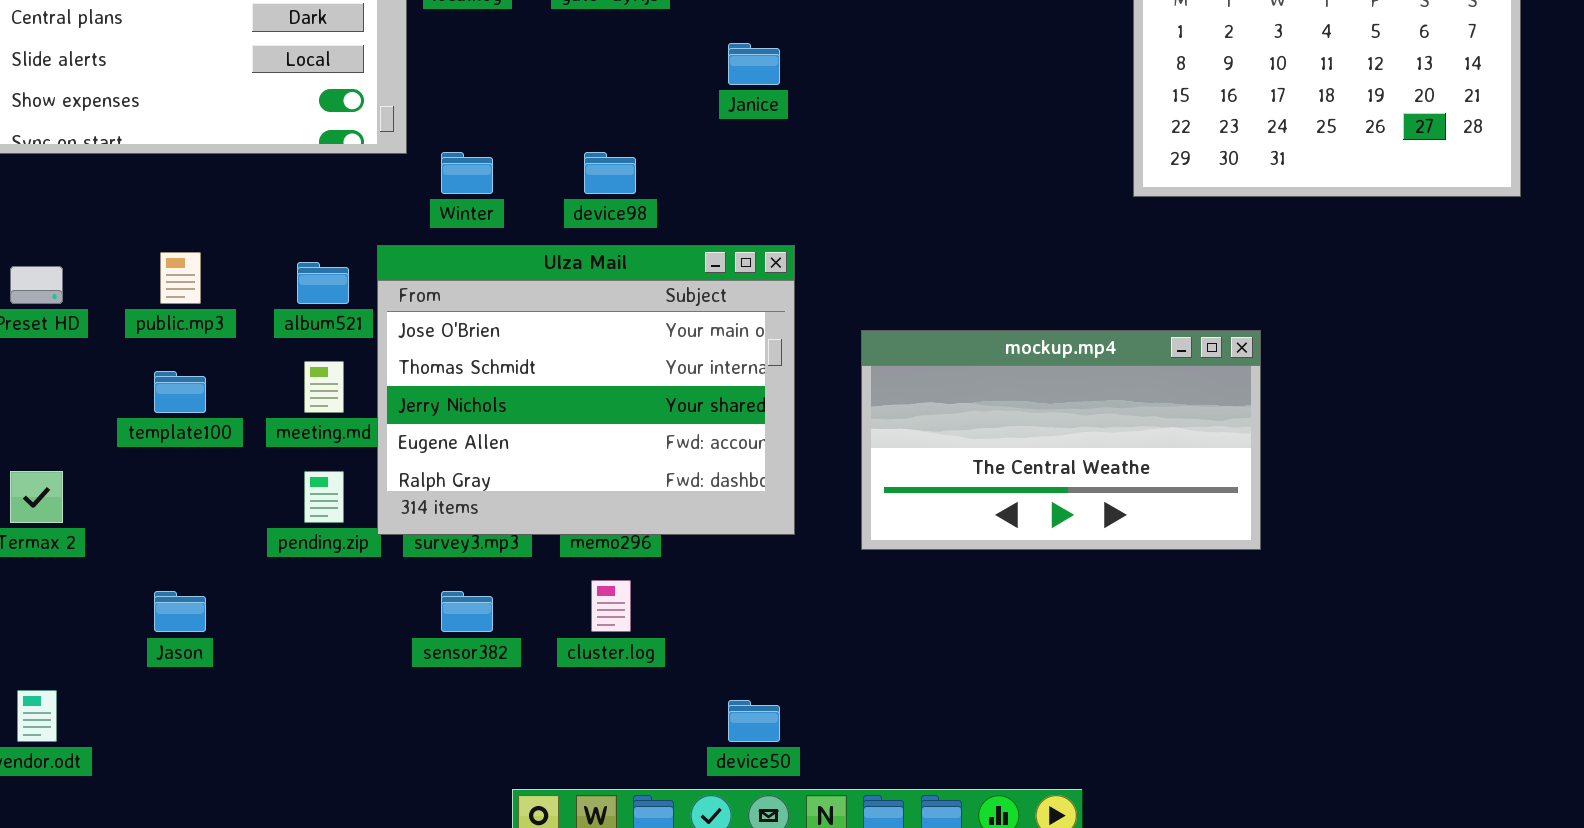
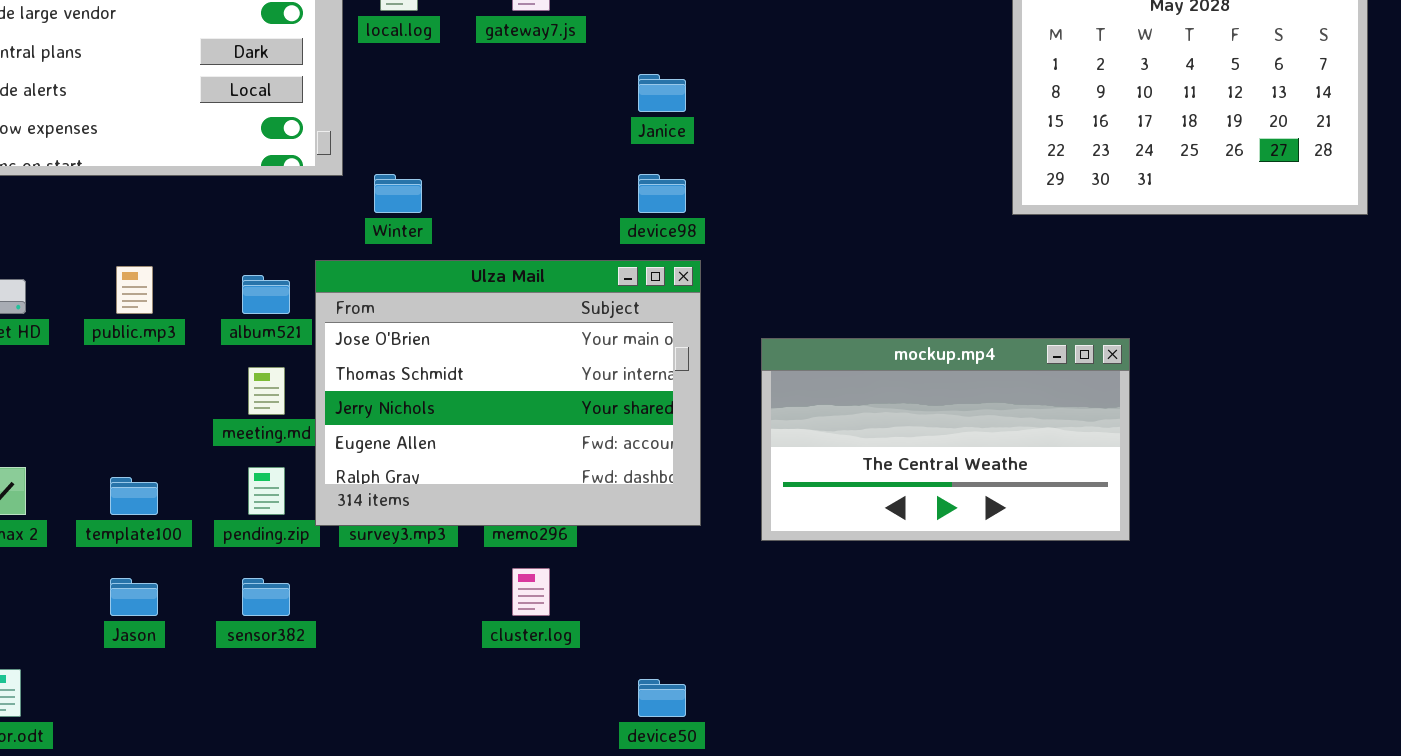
device98: [584,152,636,194] -> [638,174,686,213], moved
template100: [154,371,206,413] -> [110,477,158,515], moved
sensor382: [441,591,493,632] -> [242,578,290,616], moved

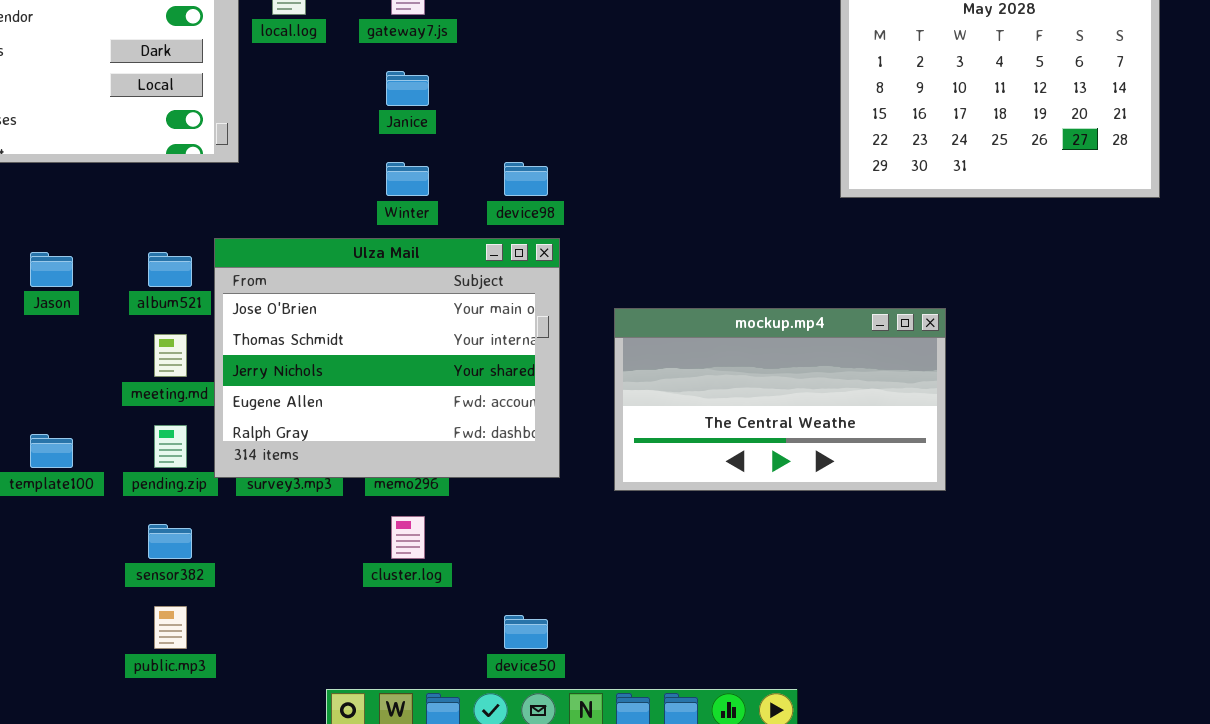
Janice: [638,74,686,112] -> [386,71,429,106], moved
Winter: [374,174,422,213] -> [386,162,429,196], moved
public.mp3: [116,266,153,314] -> [154,606,187,649], moved
Jason: [110,578,158,616] -> [30,252,73,287], moved

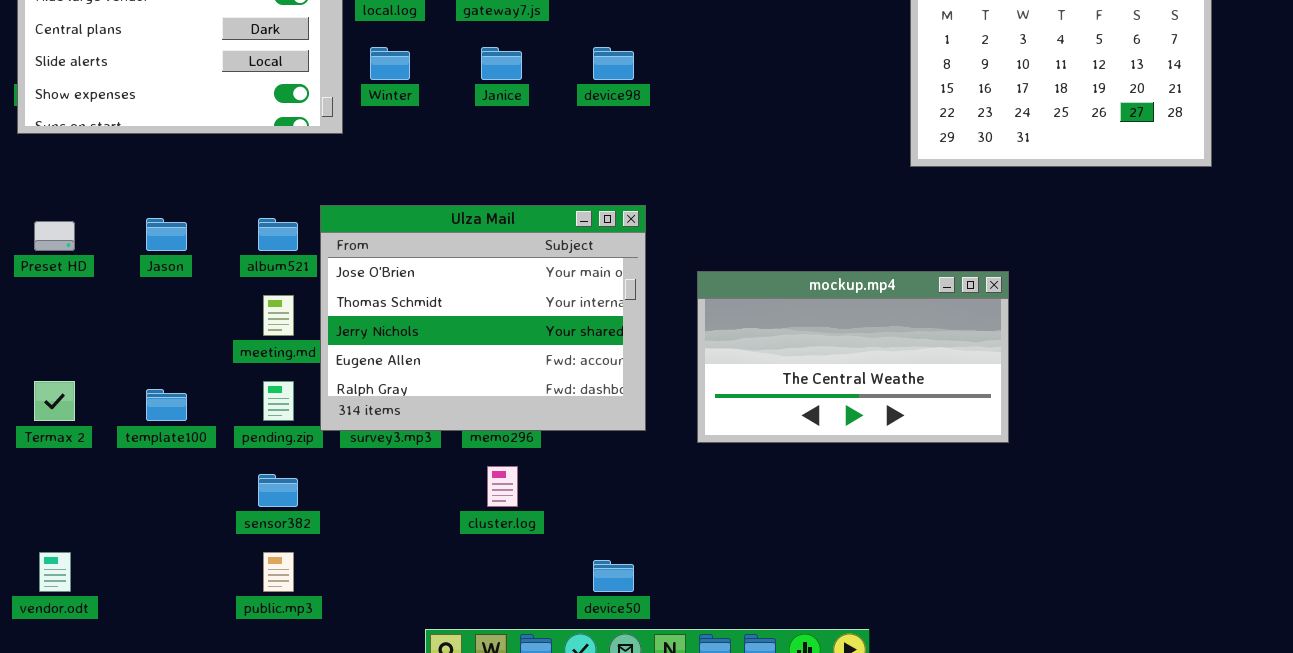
Winter: [386,162,429,196] -> [370,47,410,80], moved
device98: [504,162,548,196] -> [593,47,634,80], moved

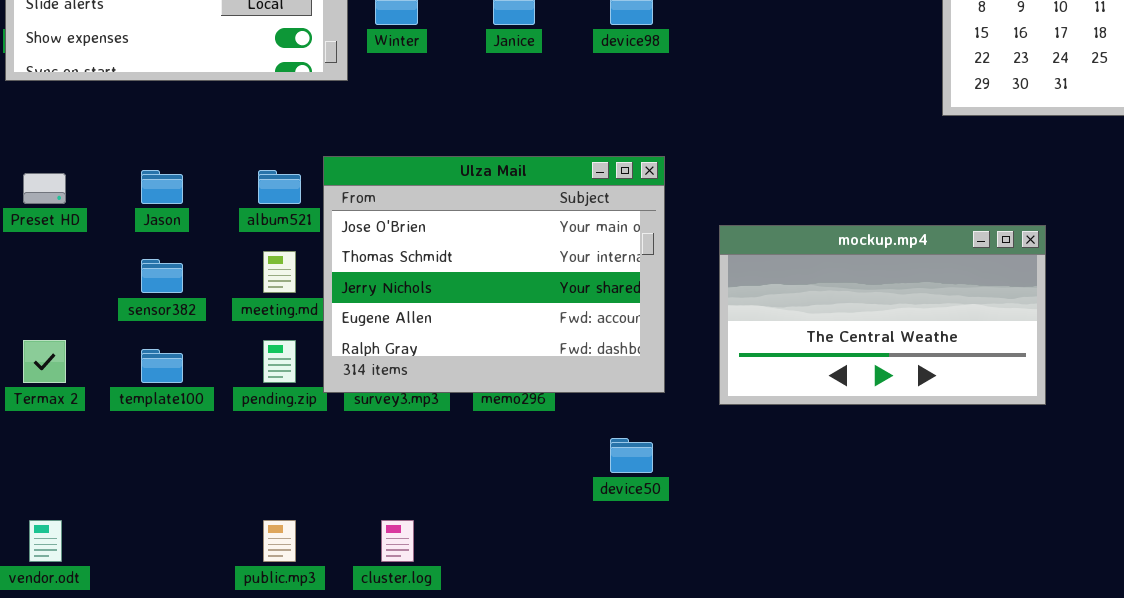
cluster.log: [487,466,518,507] -> [381,520,414,562], moved
sensor382: [258,474,298,507] -> [141,259,183,293], moved
device50: [593,560,634,592] -> [610,438,653,473], moved

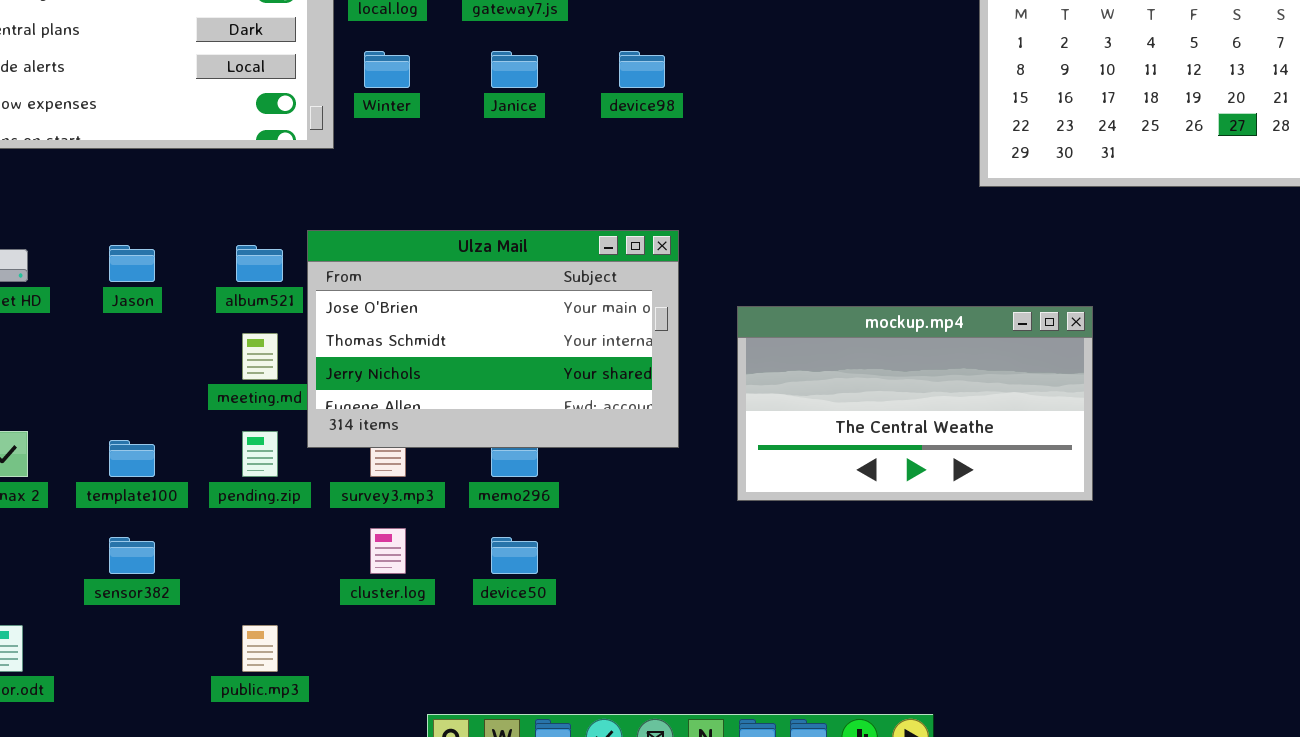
Ulza Mail: [323,156,665,393] -> [307,230,679,448], resized
sensor382: [141,259,183,293] -> [109,537,155,574], moved
device50: [610,438,653,473] -> [491,537,538,574], moved
cluster.log: [381,520,414,562] -> [370,528,406,574], moved

